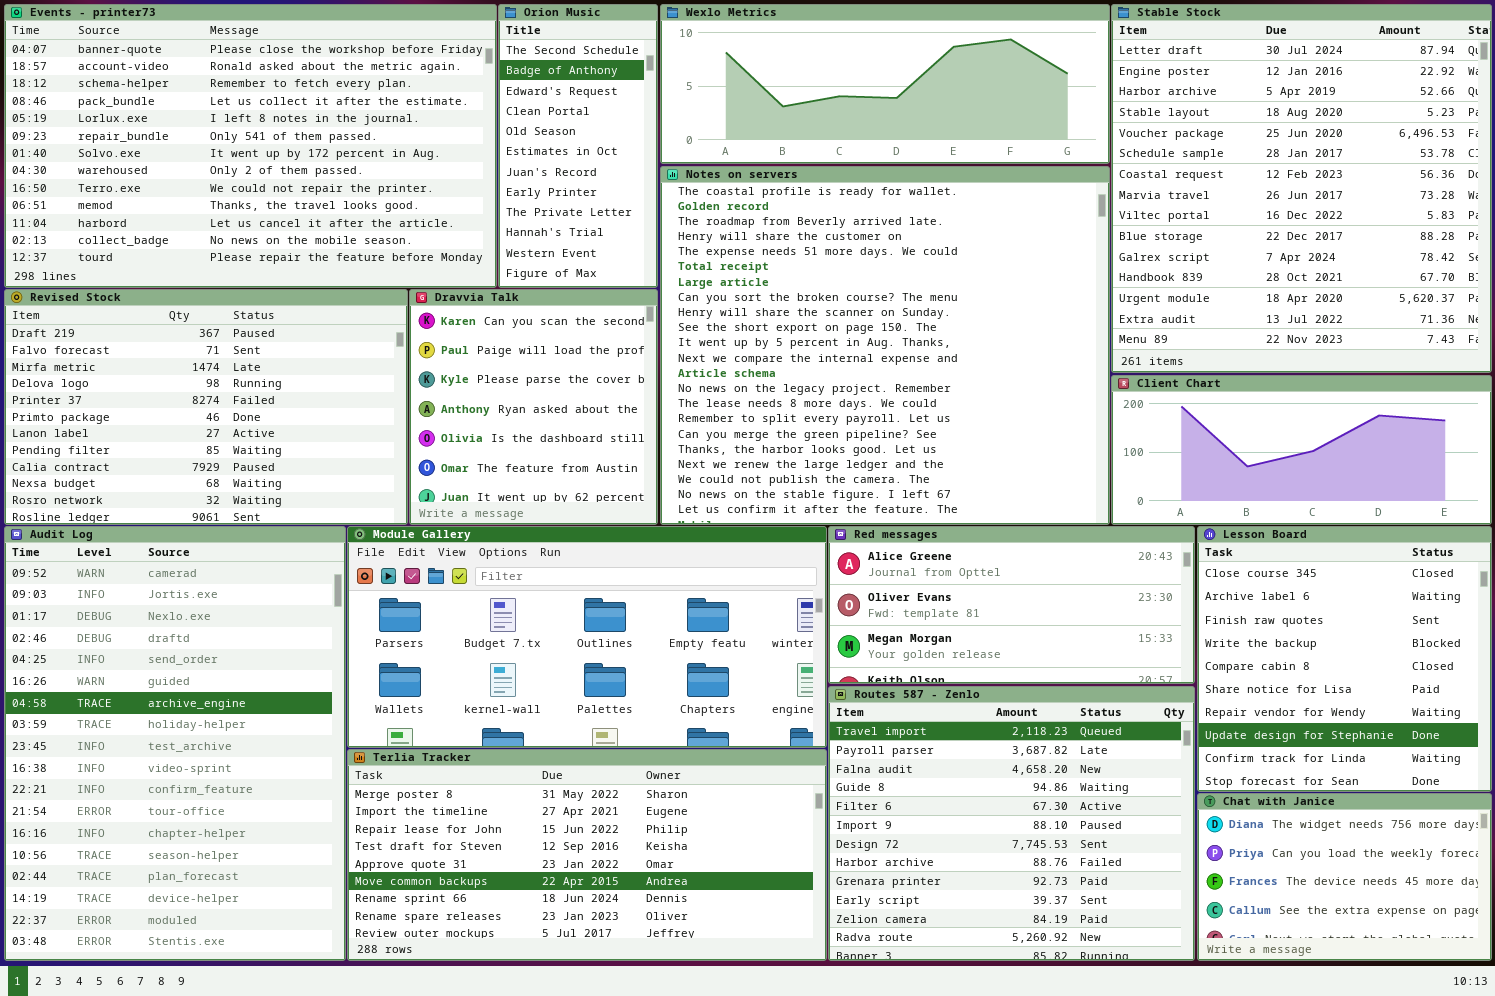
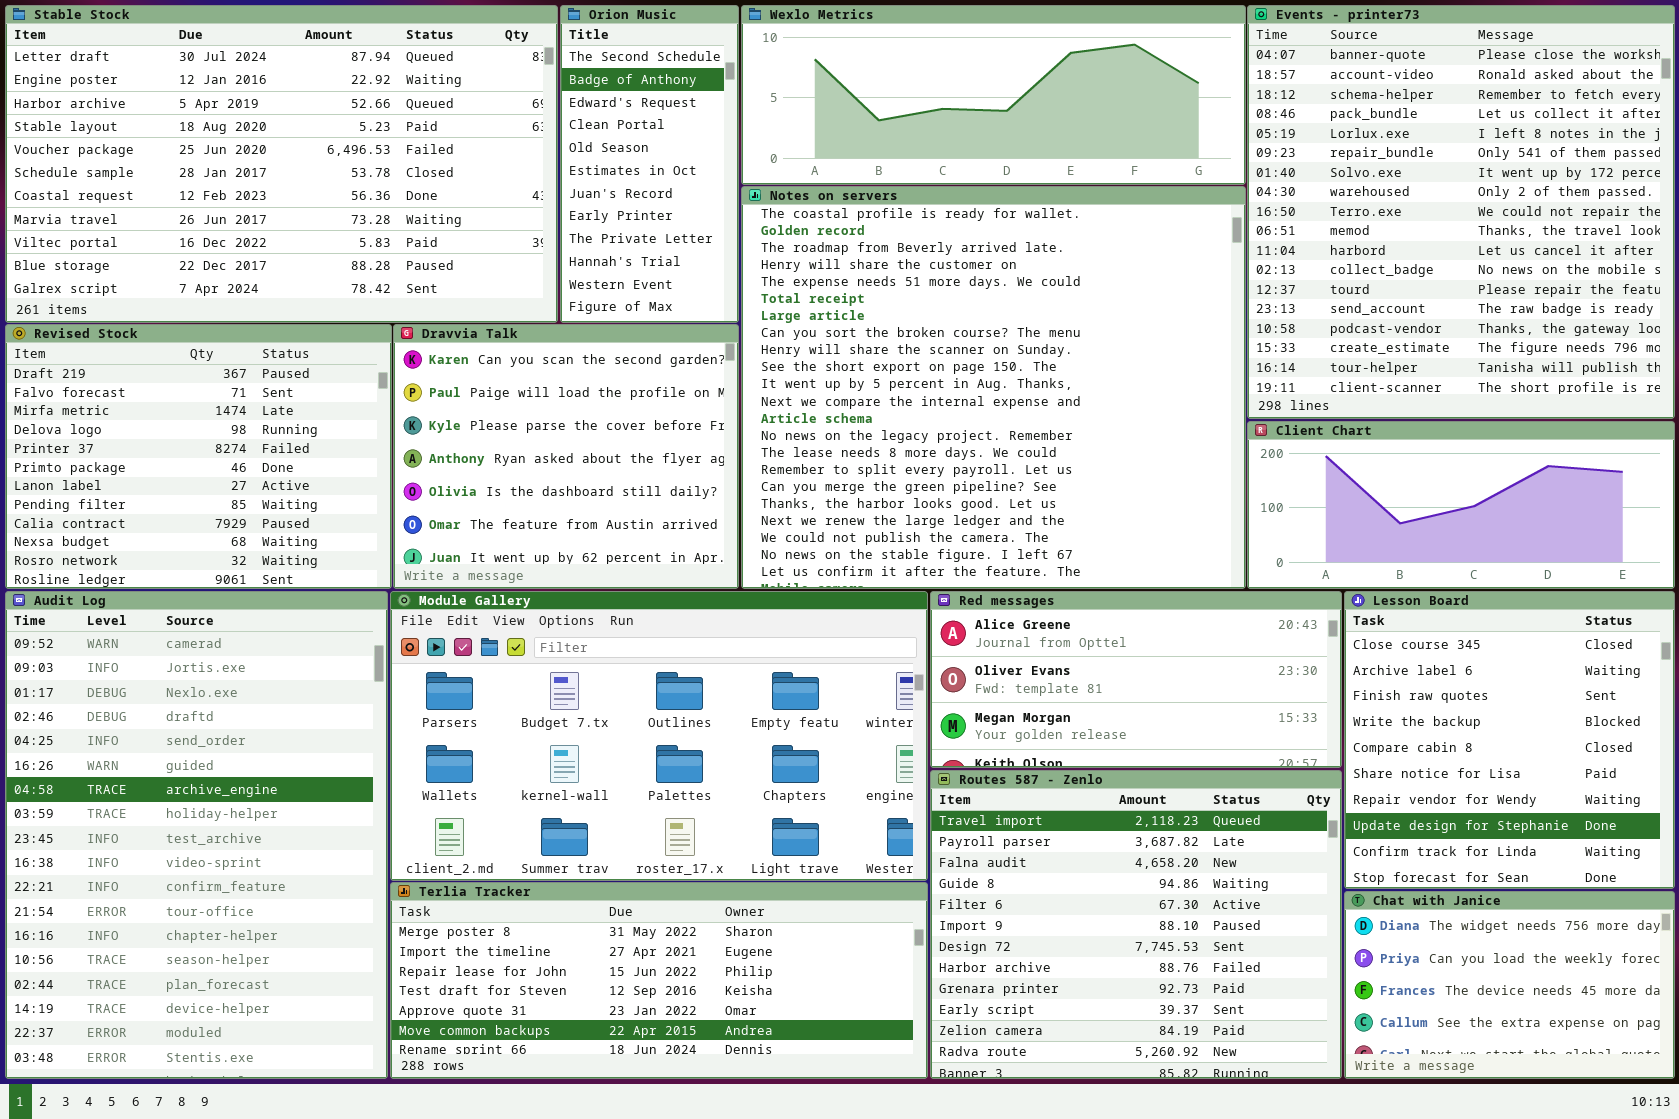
Events - printer73: [4,4,497,288] -> [1247,5,1675,419], moved, resized
Stable Stock: [1111,4,1492,373] -> [5,5,558,323], moved, resized
Revised Stock: [4,289,408,525] -> [5,324,392,589], resized
Dravvia Talk: [409,289,658,525] -> [393,324,739,589], resized
Module Gallery: [347,526,827,748] -> [390,591,928,881], resized
Terlia Tracker: [347,749,827,961] -> [390,882,928,1079], resized

